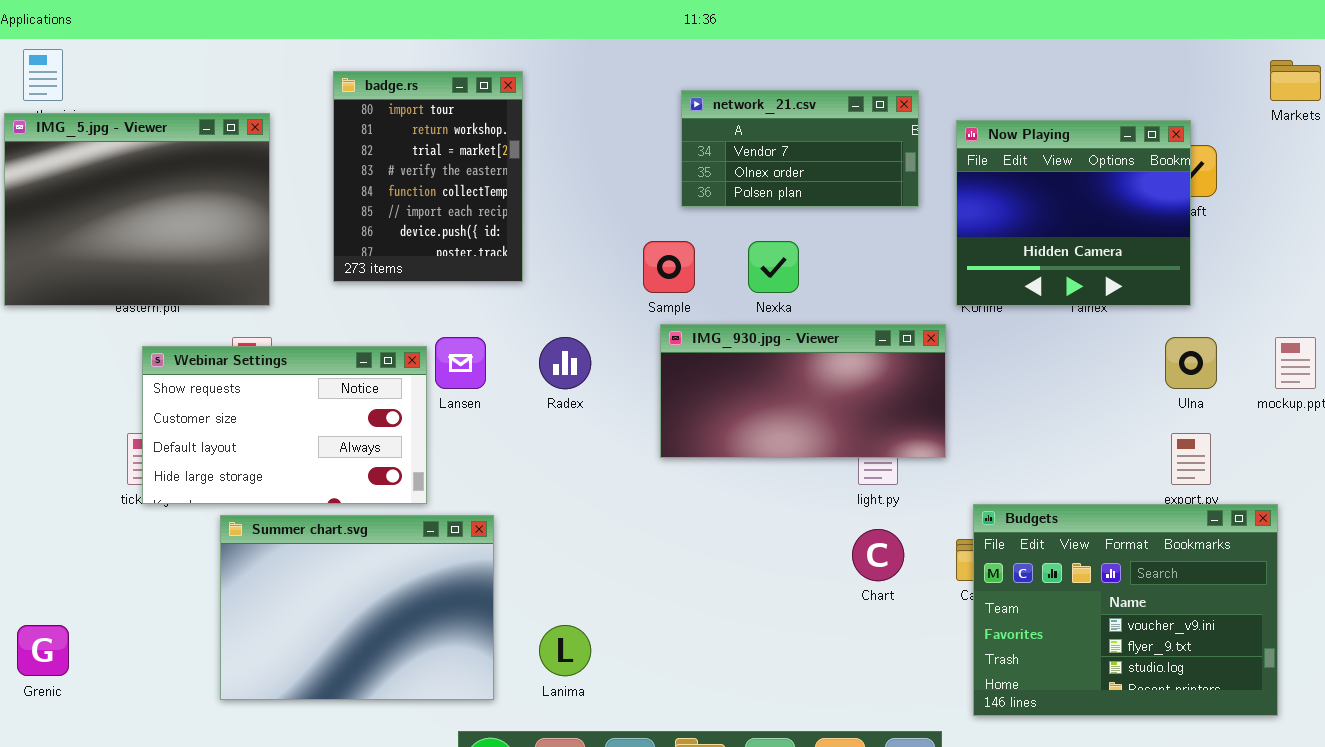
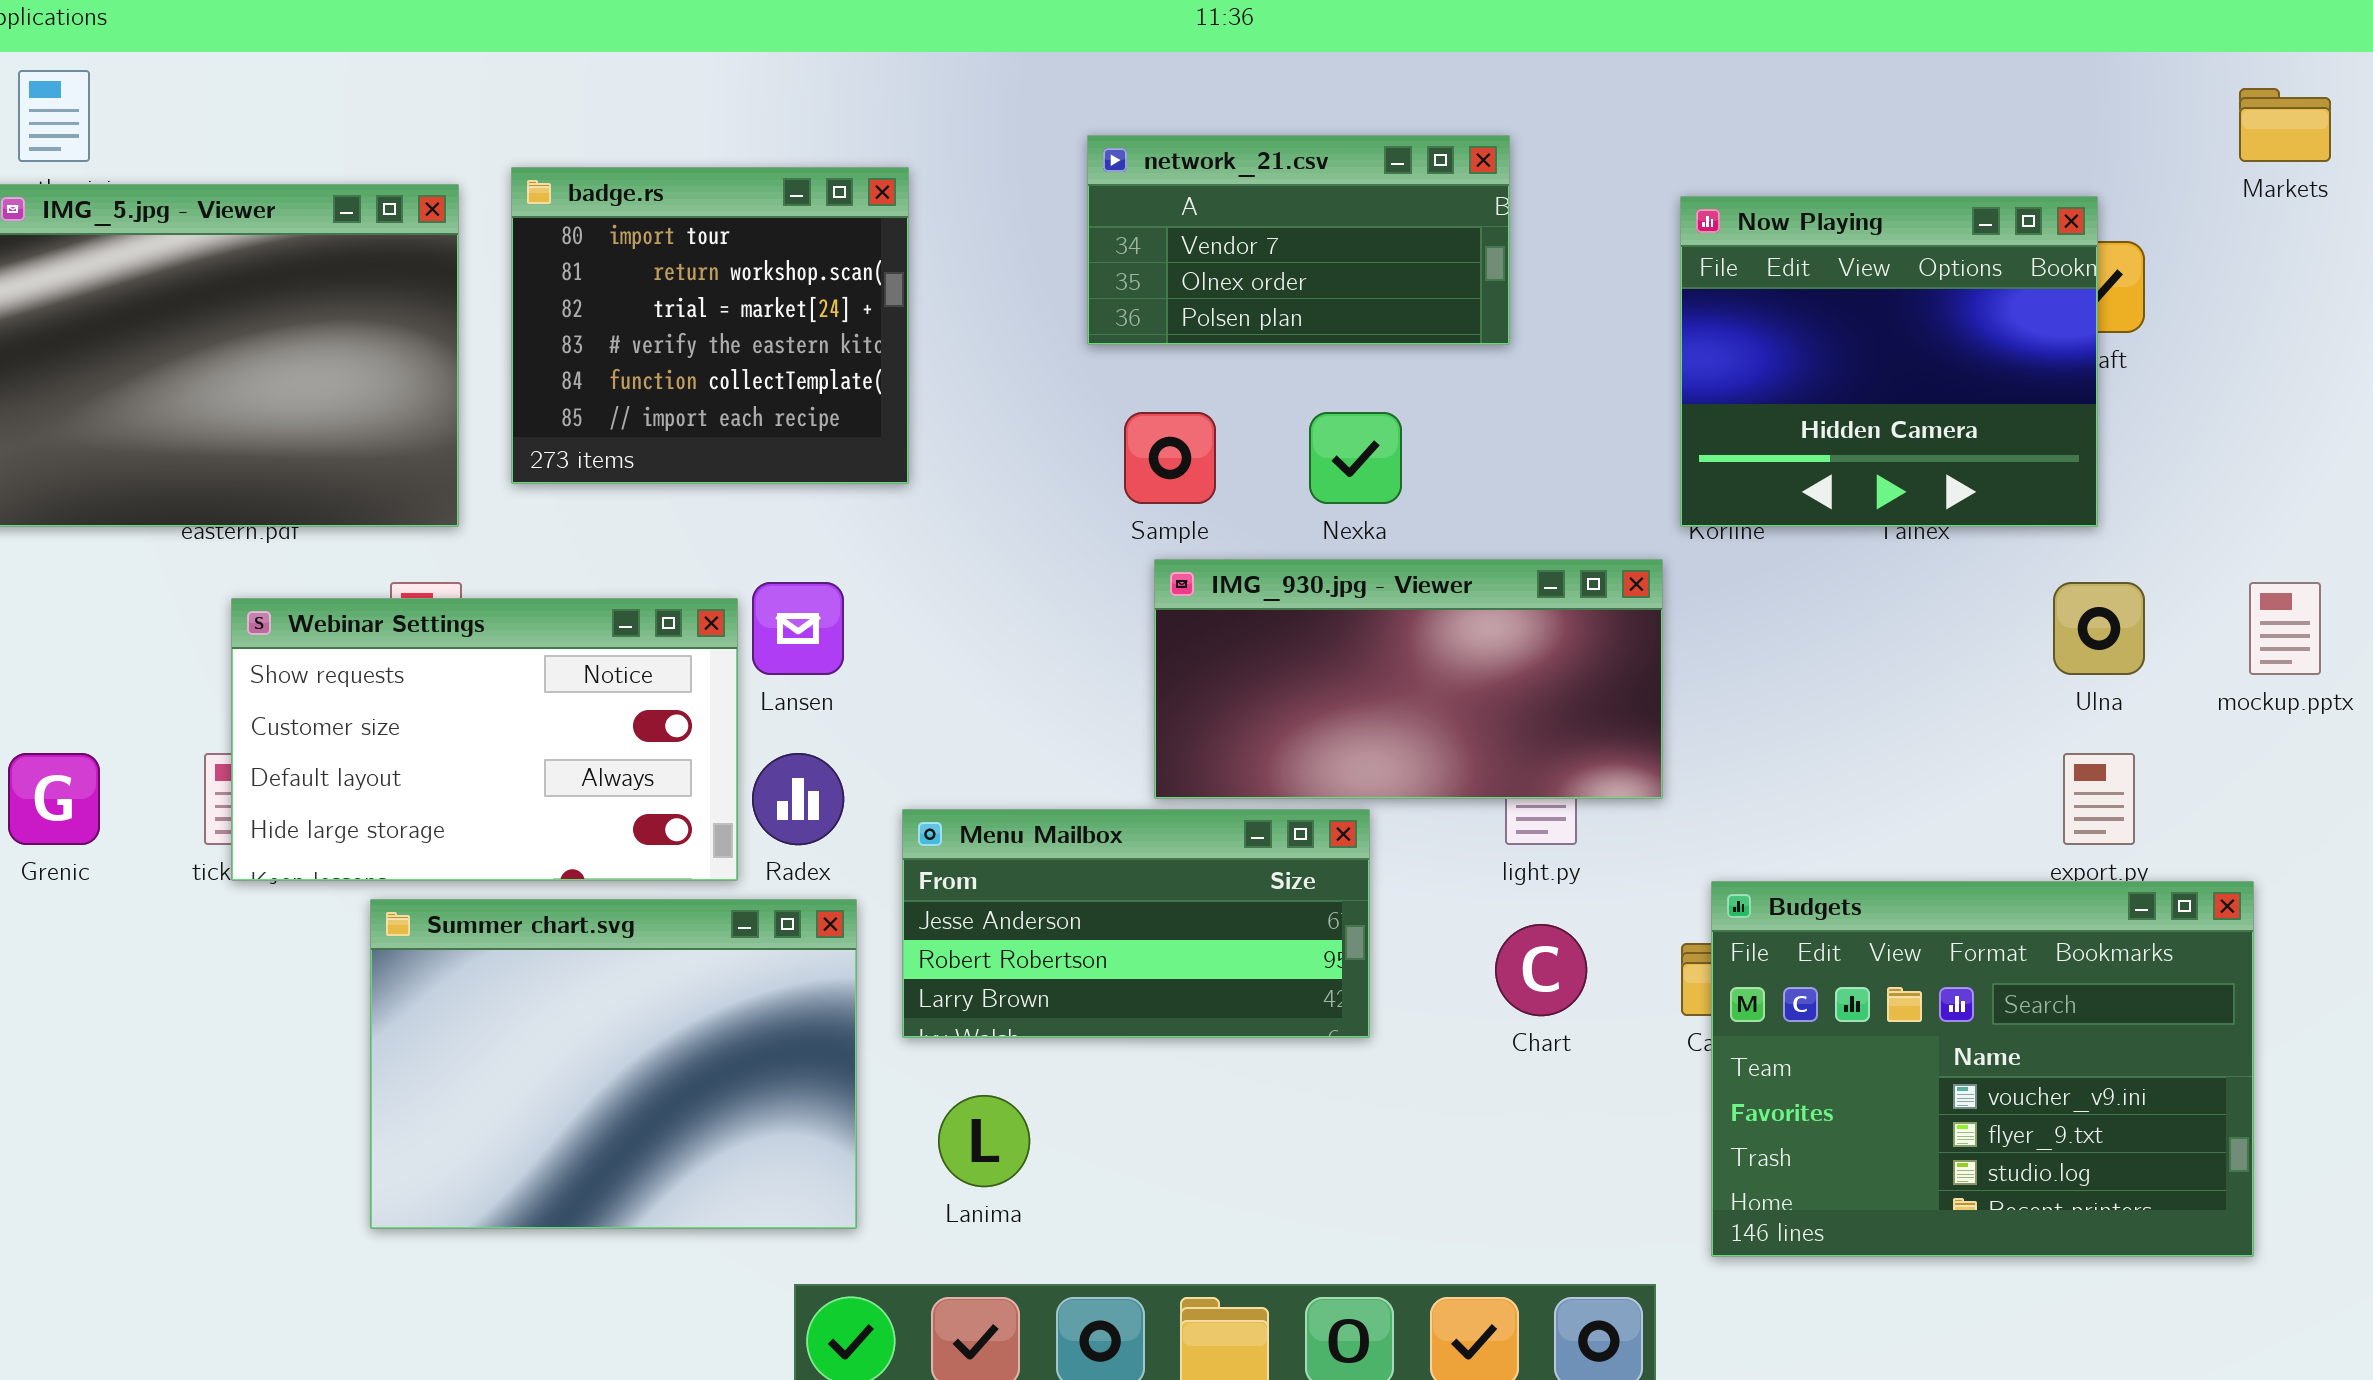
badge.rs: [333,71,523,282] -> [511,167,909,484], resized
network_21.csv: [681,90,919,207] -> [1087,135,1510,345], moved
Radex: [539,337,591,389] -> [752,753,844,845], moved
Menu Mailbox: none -> [902,809,1370,1038], opened
Grenic: [17,625,69,676] -> [8,753,100,845], moved

